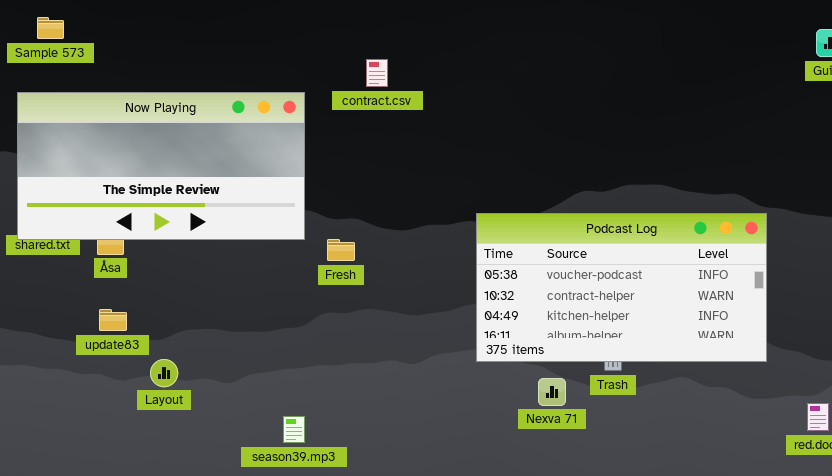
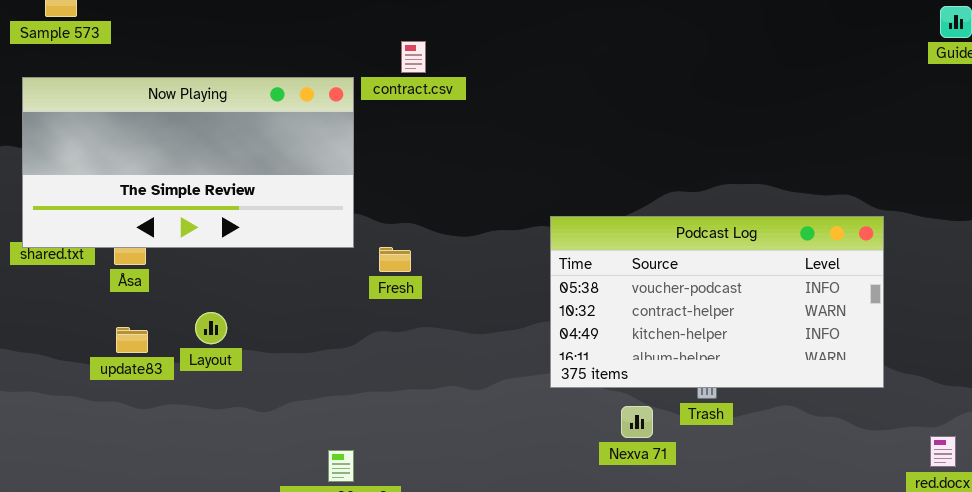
contract.csv: [366,59,388,87] -> [401,41,426,73], moved
Layout: [150,359,178,387] -> [195,312,227,344], moved

